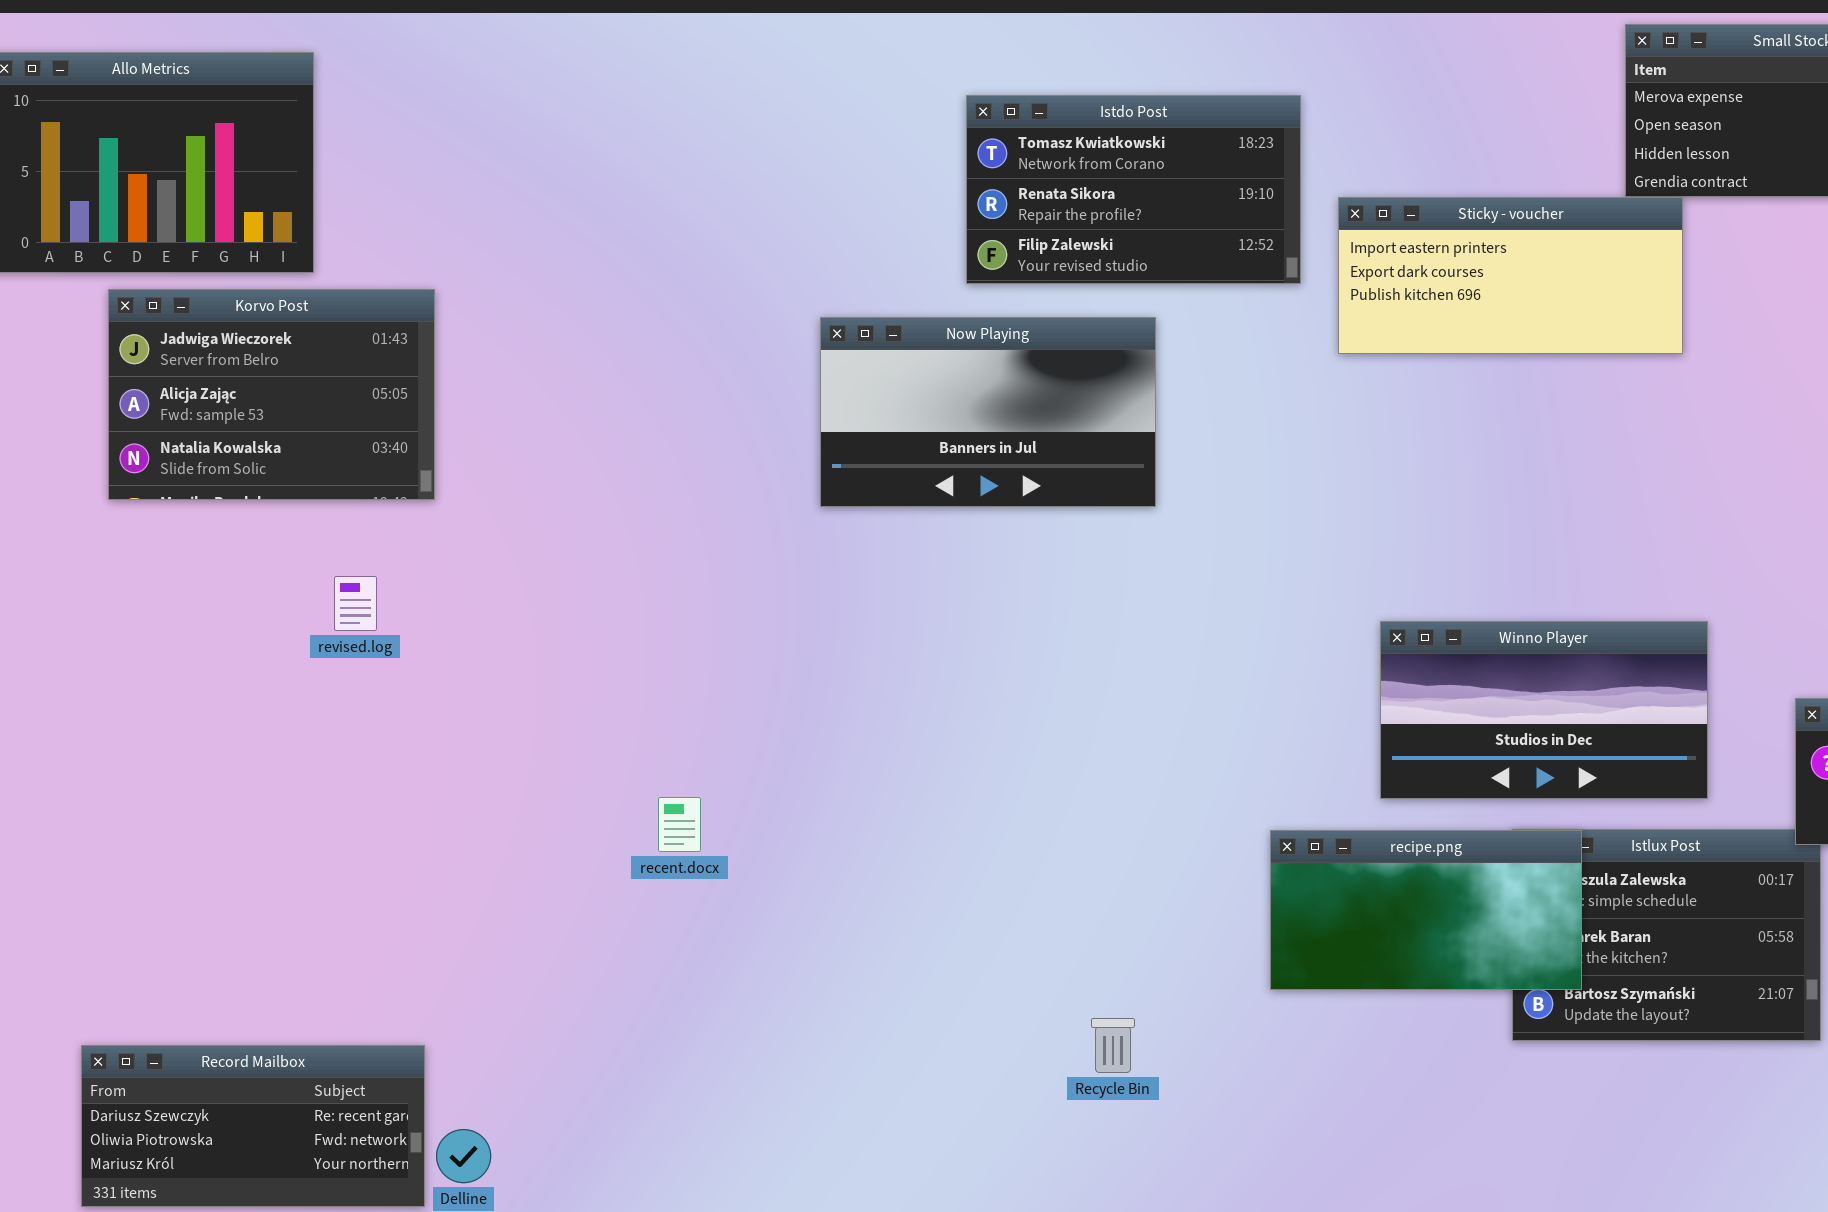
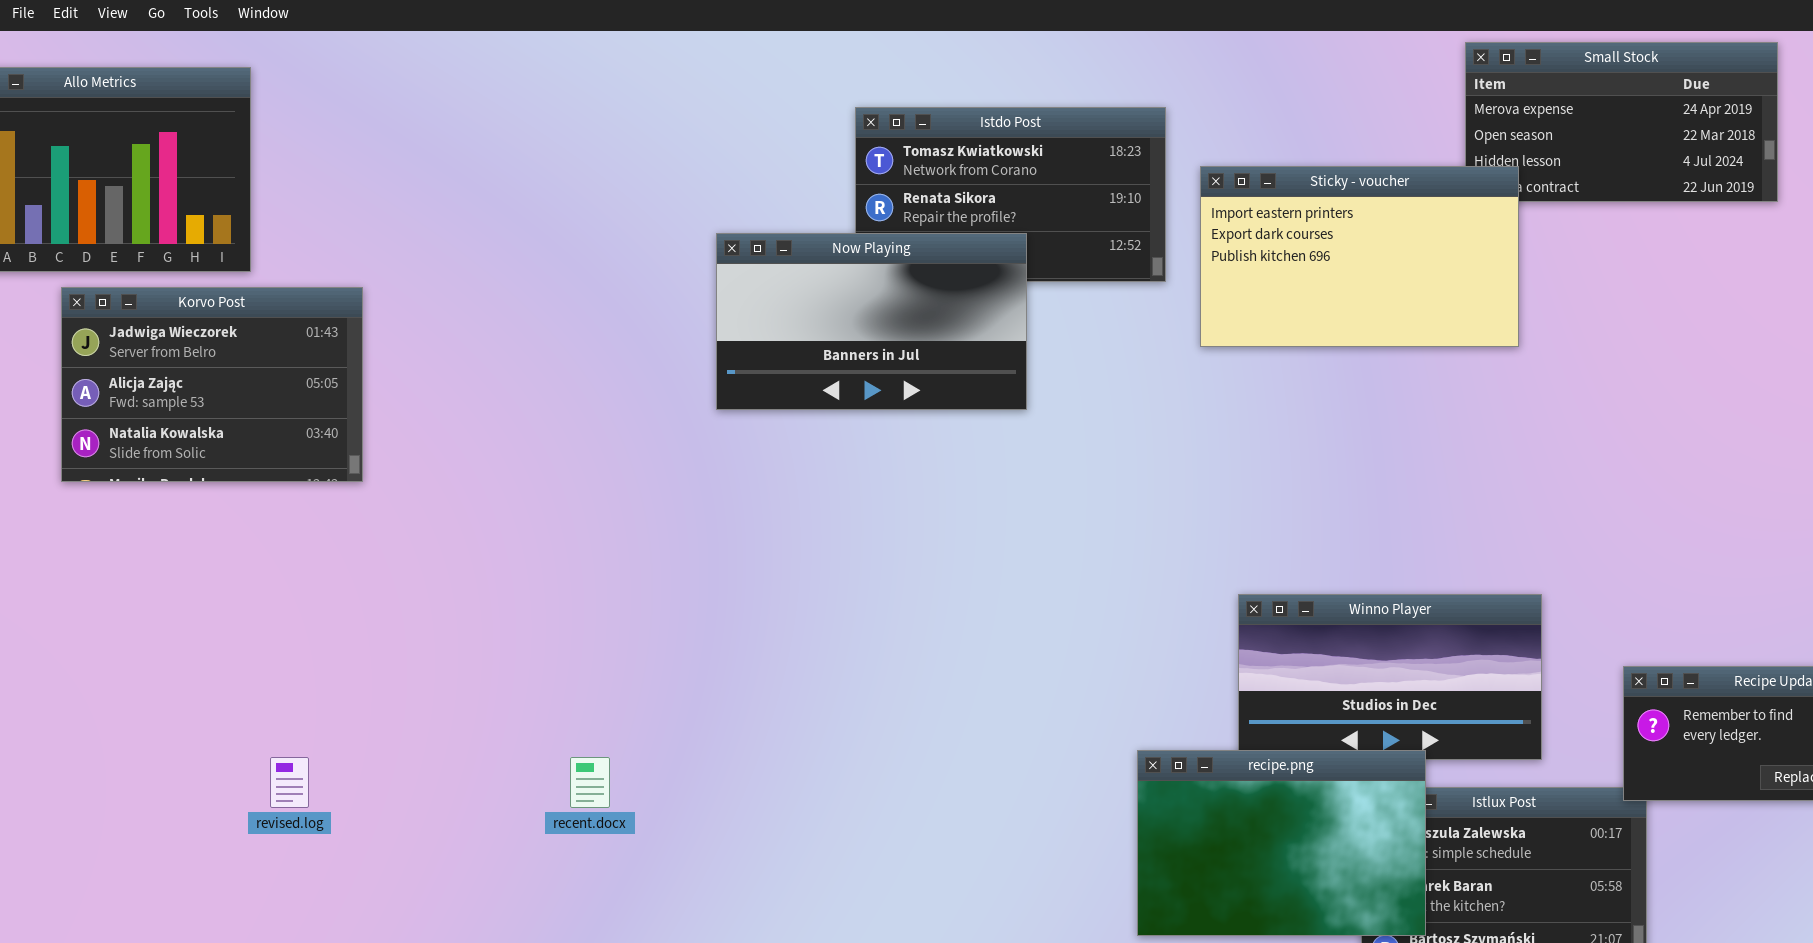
Sticky - voucher: [1338,197,1683,354] -> [1200,166,1519,347], resized
Now Playing: [820,317,1156,507] -> [716,233,1027,410], moved
revised.log: [334,576,377,631] -> [270,757,309,808], moved
recipe.png: [1270,830,1582,990] -> [1137,750,1426,936], resized

